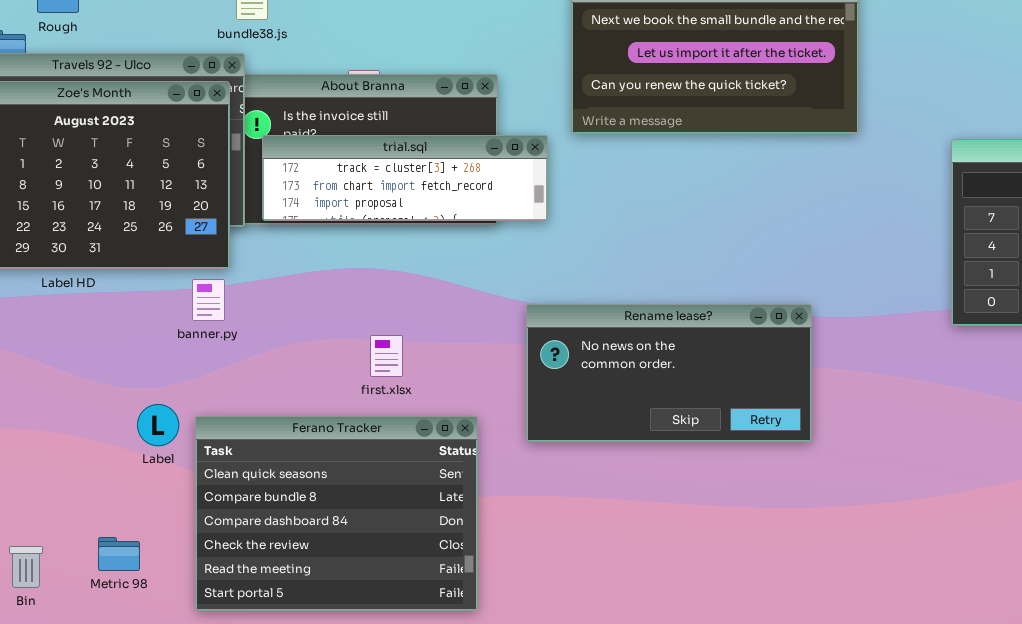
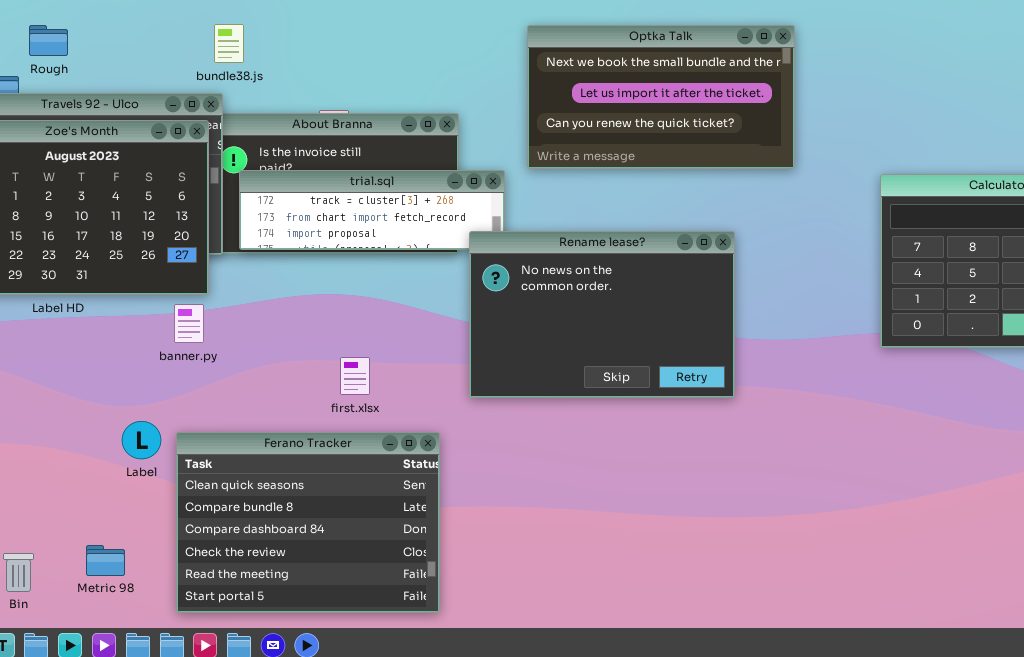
Rename lease?: [526,304,812,442] -> [469,231,735,398], moved, resized

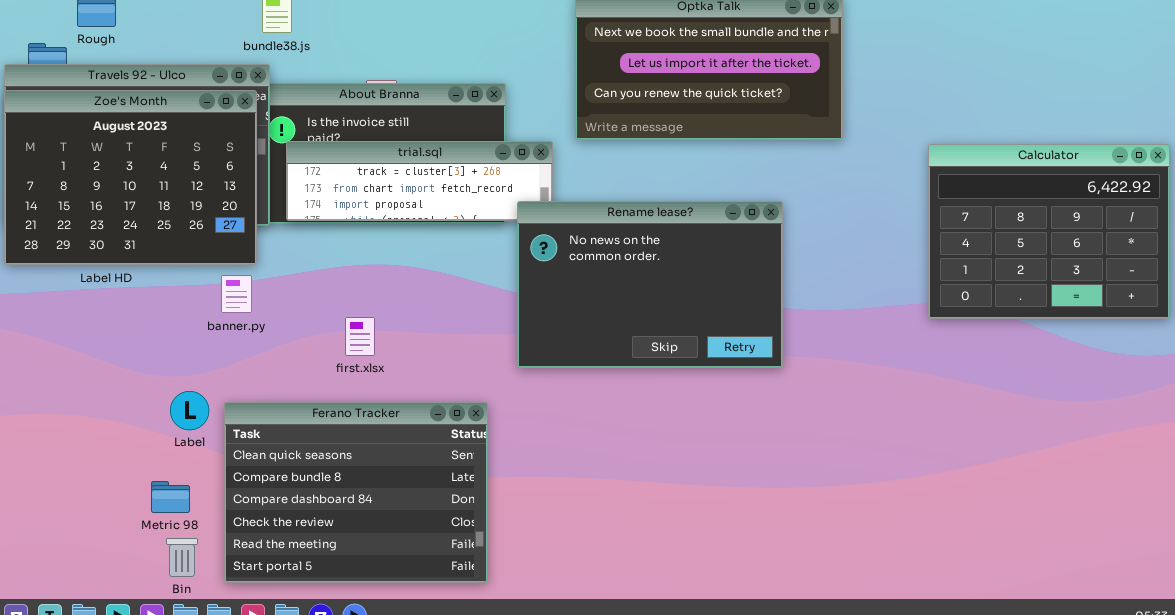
first.xlsx: [340,357,370,395] -> [345,317,375,356], moved
Metric 98: [86,545,125,576] -> [151,481,190,513], moved
Bin: [3,553,34,592] -> [166,538,198,577], moved

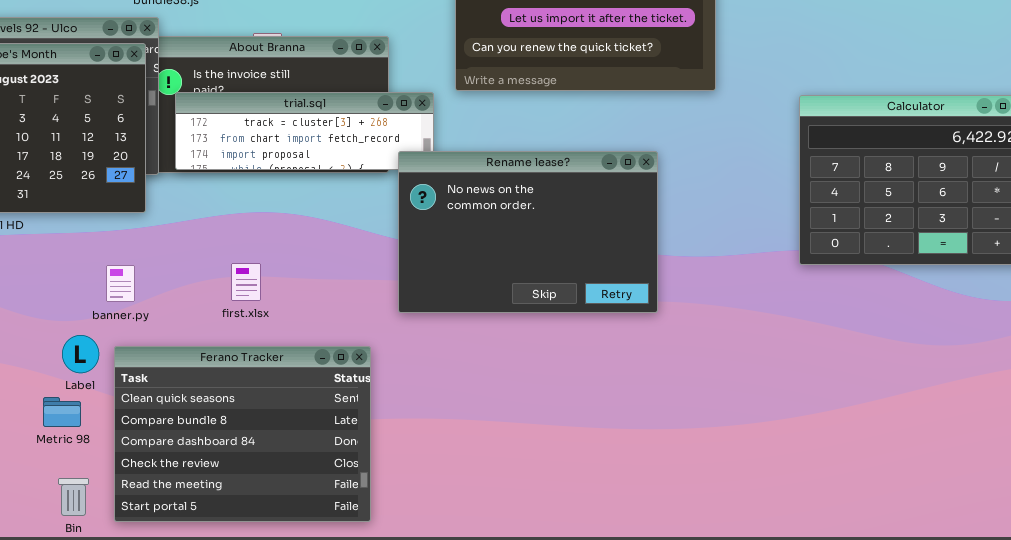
banner.py: [221,275,252,313] -> [106,265,135,302], moved
Metric 98: [151,481,190,513] -> [43,397,81,427], moved

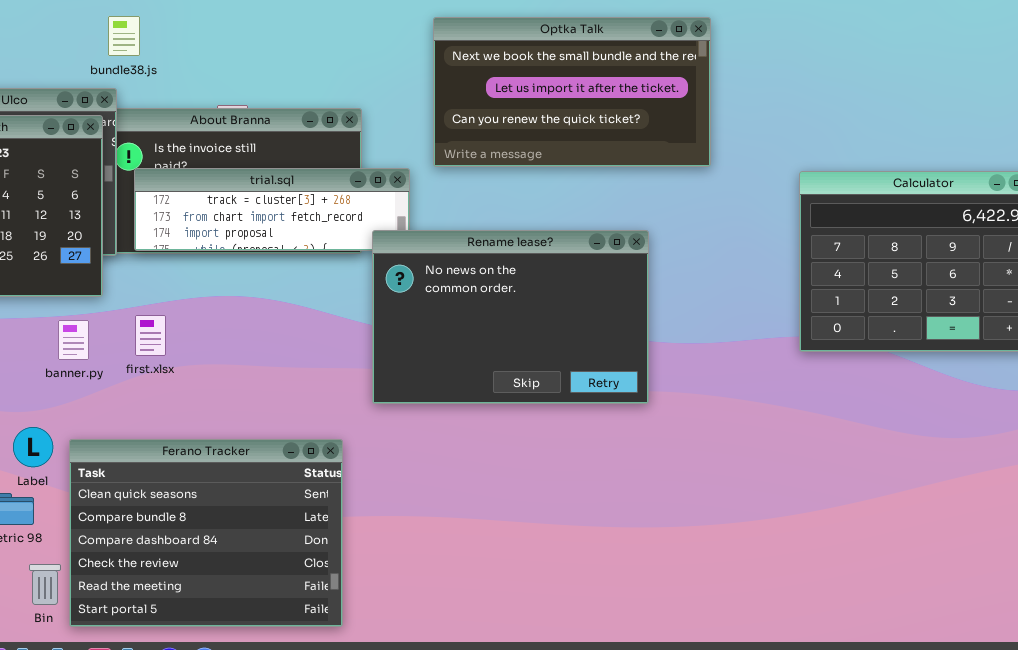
first.xlsx: [231,263,261,301] -> [135,315,166,356], moved
banner.py: [106,265,135,302] -> [58,320,89,360], moved
Bin: [58,478,89,516] -> [29,564,61,605], moved

